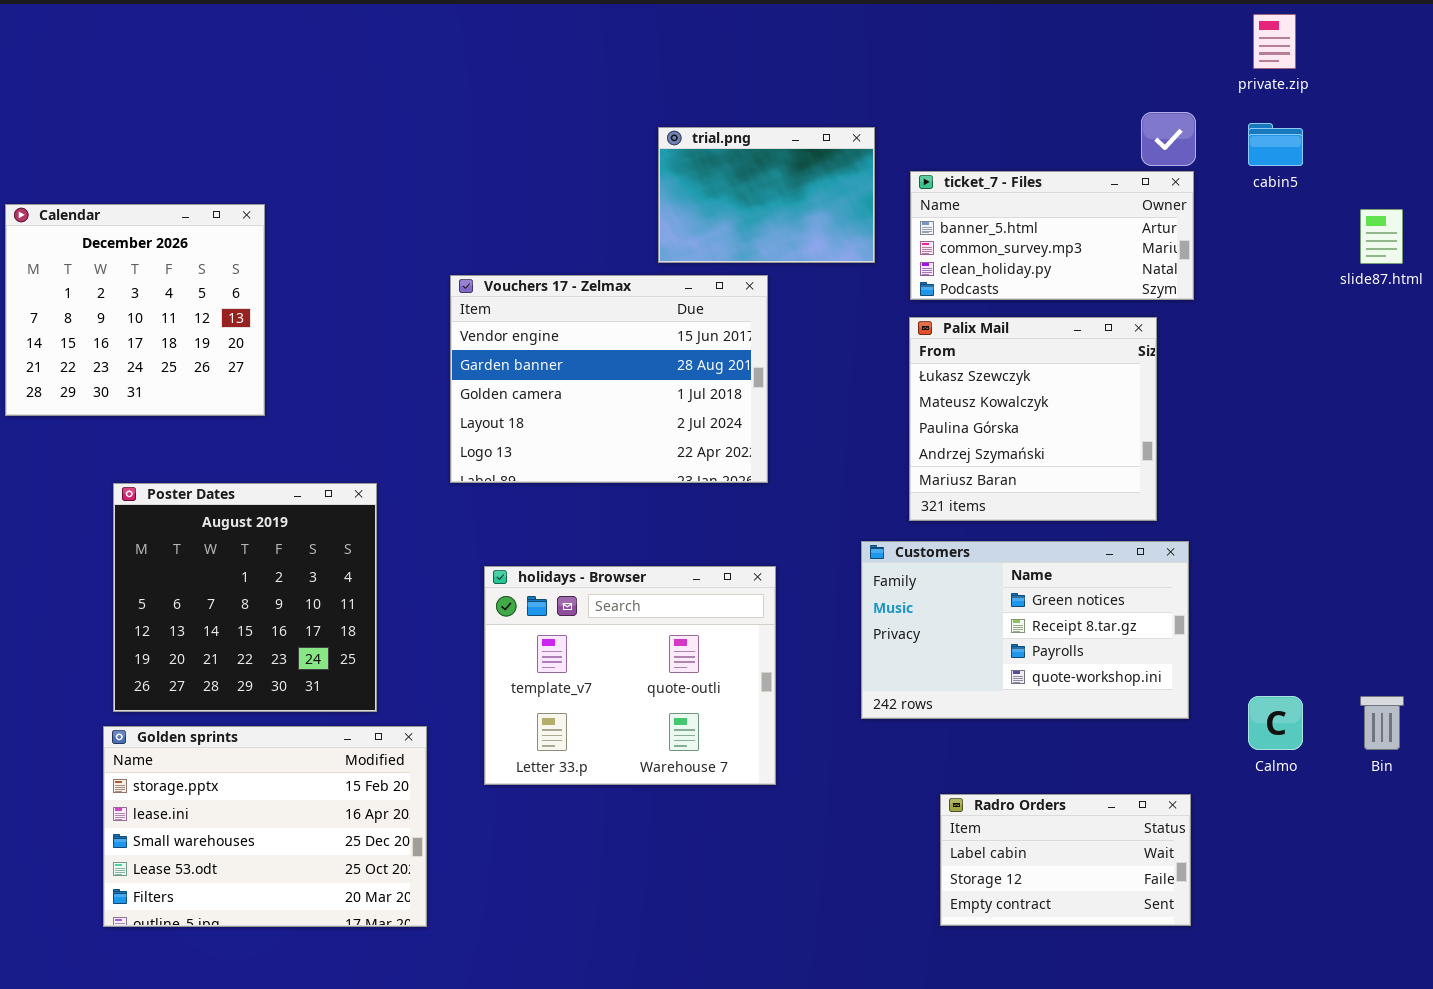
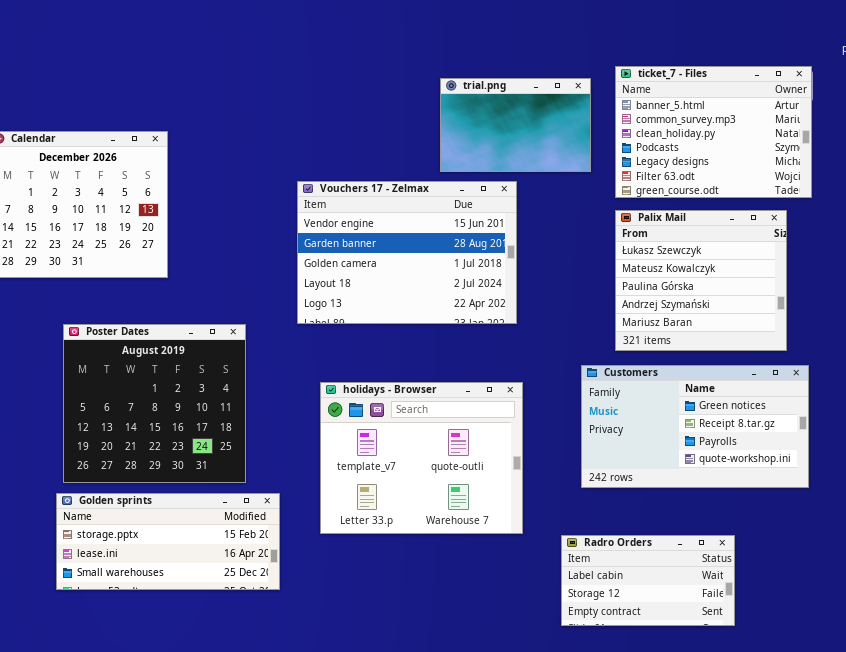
ticket_7 - Files: [910,171,1194,300] -> [615,66,812,198], resized
Golden sprints: [103,726,427,927] -> [56,493,280,590], resized
Radro Orders: [940,794,1191,926] -> [561,535,735,626], moved

